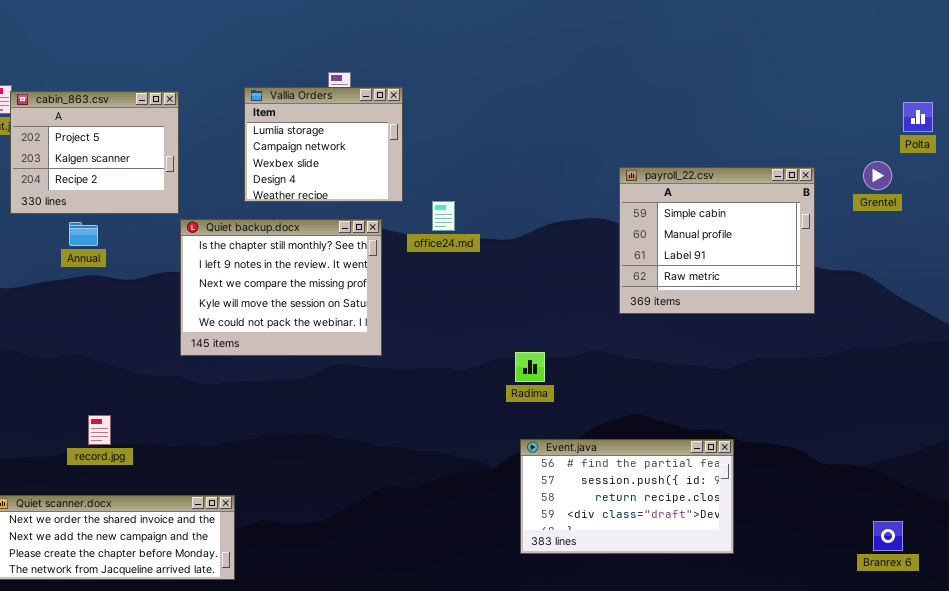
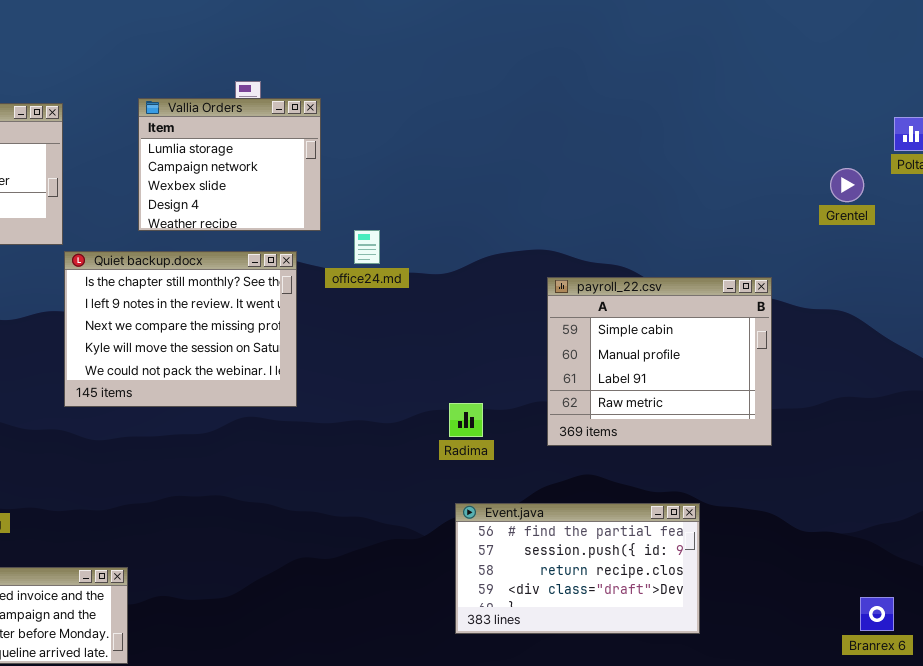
Grentel: [863,161,892,190] -> [830,168,864,202], moved
payroll_22.csv: [619,167,815,314] -> [547,277,772,446], moved

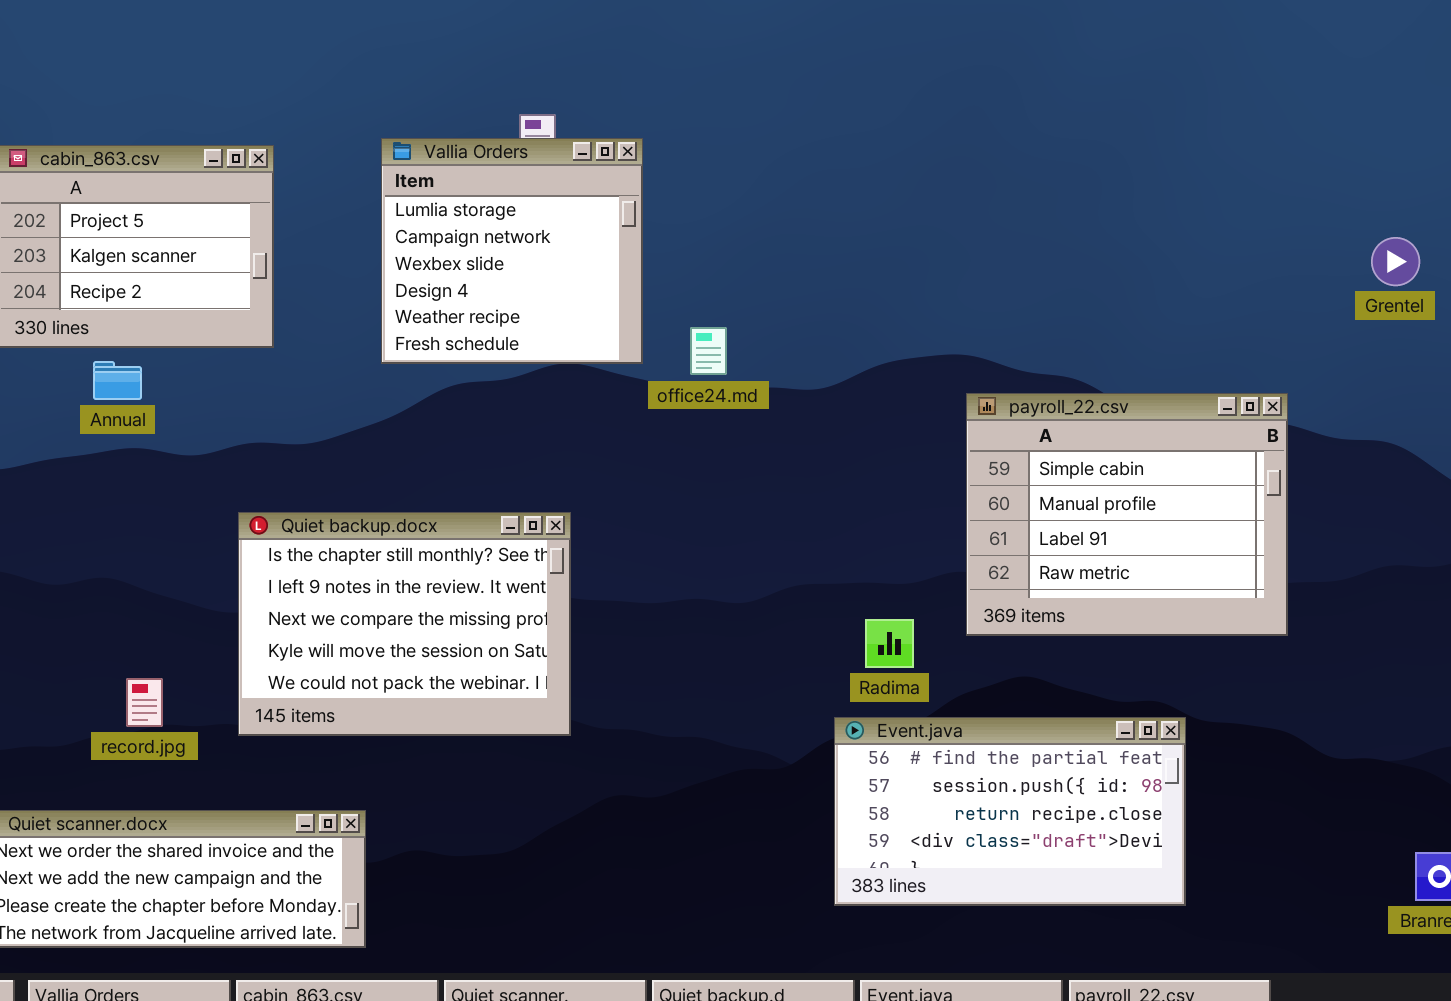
Vallia Orders: [138,98,321,231] -> [381,138,643,364], resized
Quiet backup.docx: [64,251,297,407] -> [238,512,571,736], moved
Radima: [449,403,483,437] -> [865,619,914,668], moved

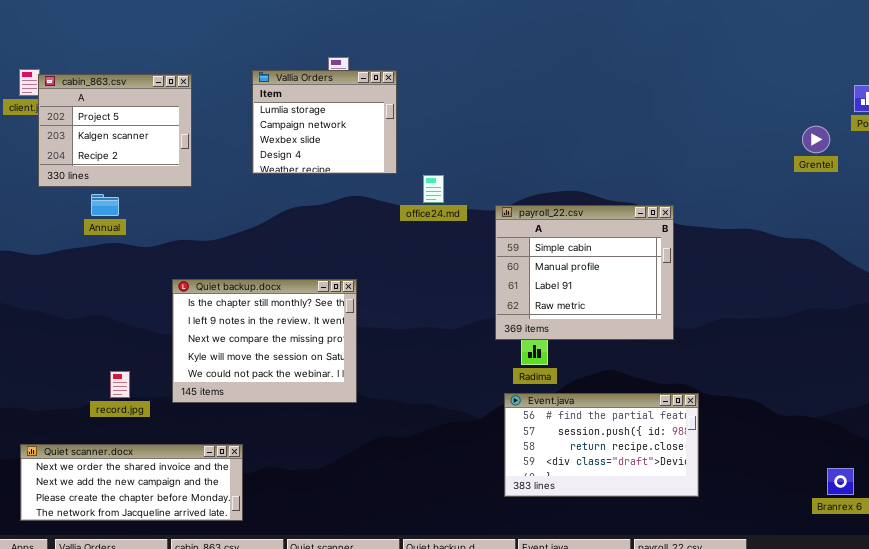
Vallia Orders: [381,138,643,364] -> [252,70,397,174], resized
payroll_22.csv: [966,393,1288,636] -> [495,205,674,340], moved

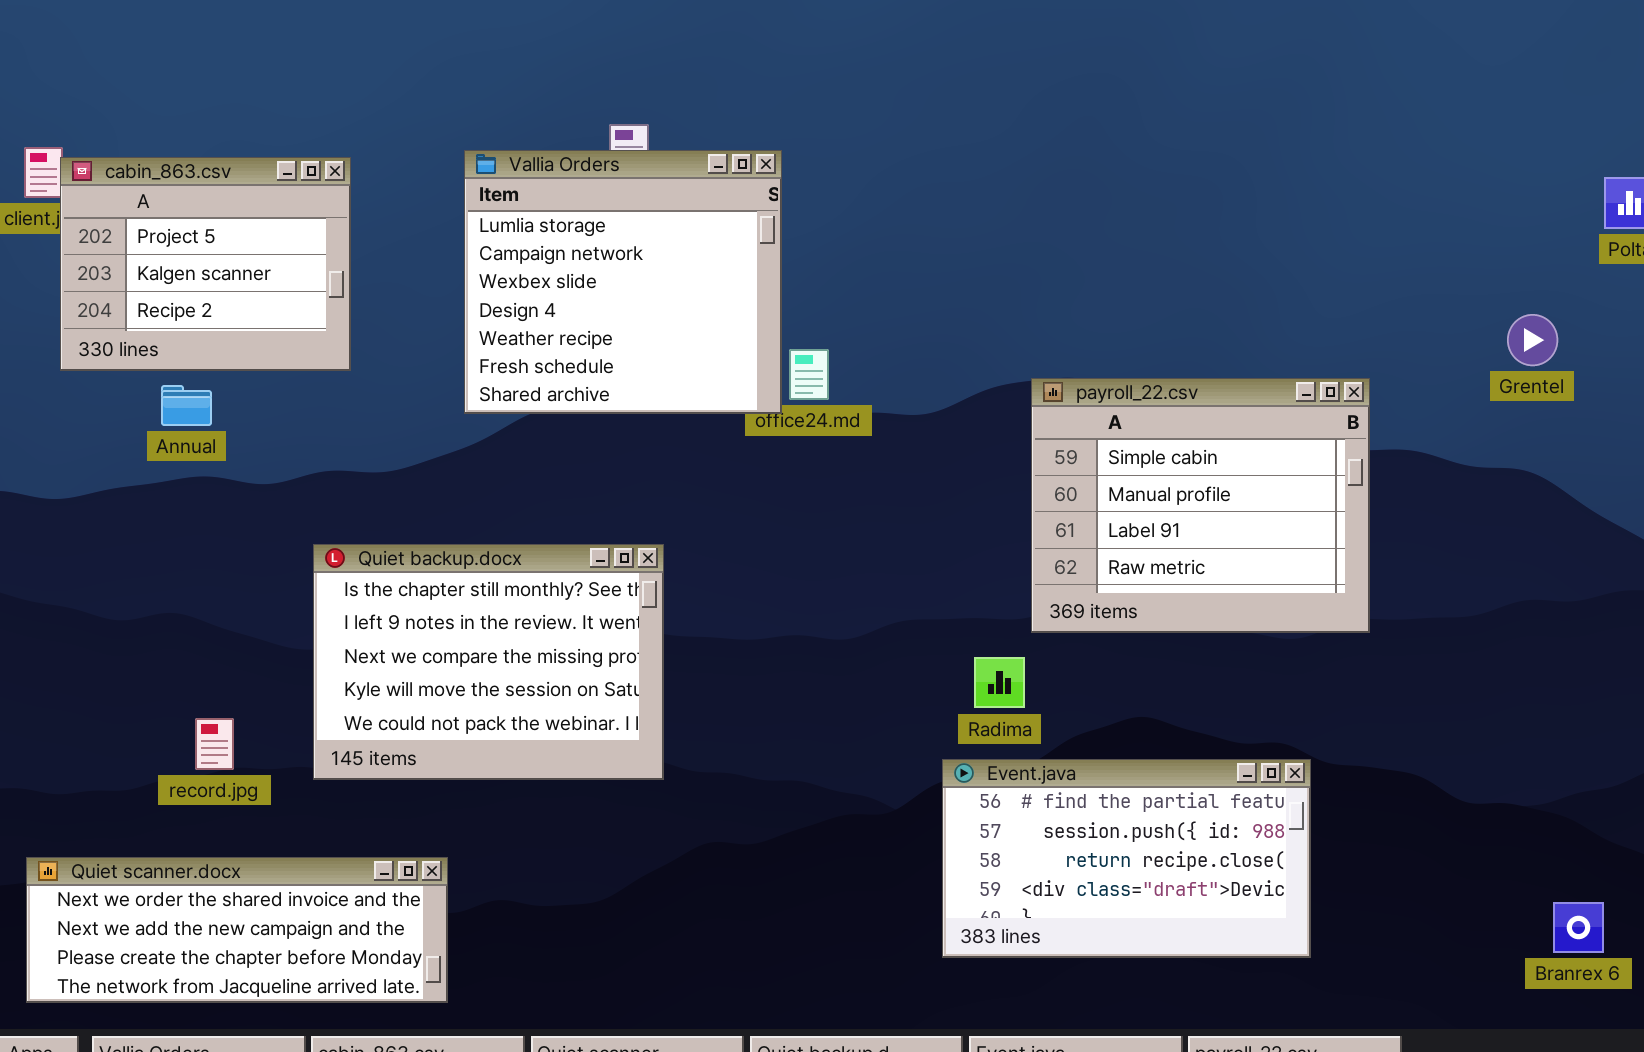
Vallia Orders: [252,70,397,174] -> [464,150,782,414], resized
Grentel: [802,126,830,153] -> [1507,314,1558,366], moved
payroll_22.csv: [495,205,674,340] -> [1031,378,1370,633], moved

